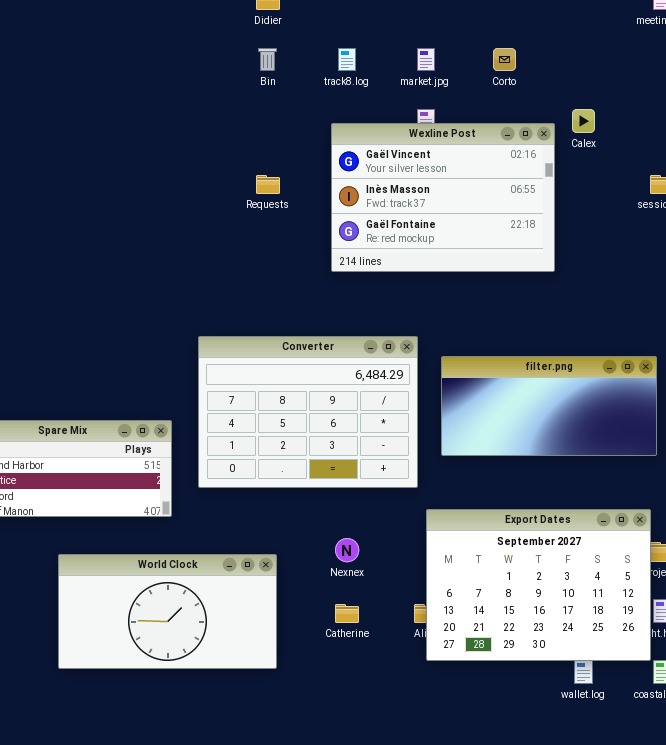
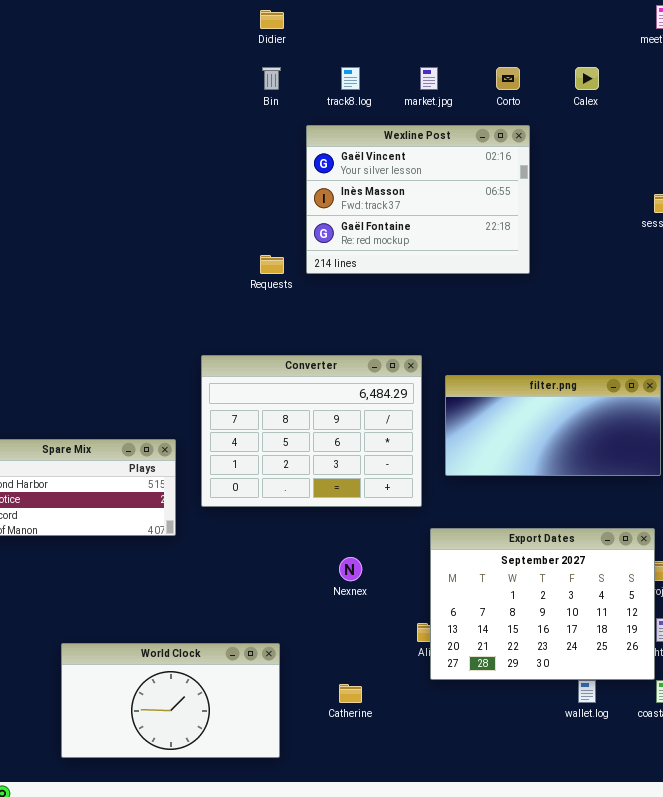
Calex: [572,109,595,133] -> [575,67,599,90], moved
Wexline Post: [331,123,555,272] -> [306,125,530,274], moved
Requests: [256,175,280,194] -> [260,255,284,274], moved
World Clock: [58,554,277,669] -> [61,643,280,758], moved
Catherine: [335,604,359,623] -> [339,684,362,703], moved

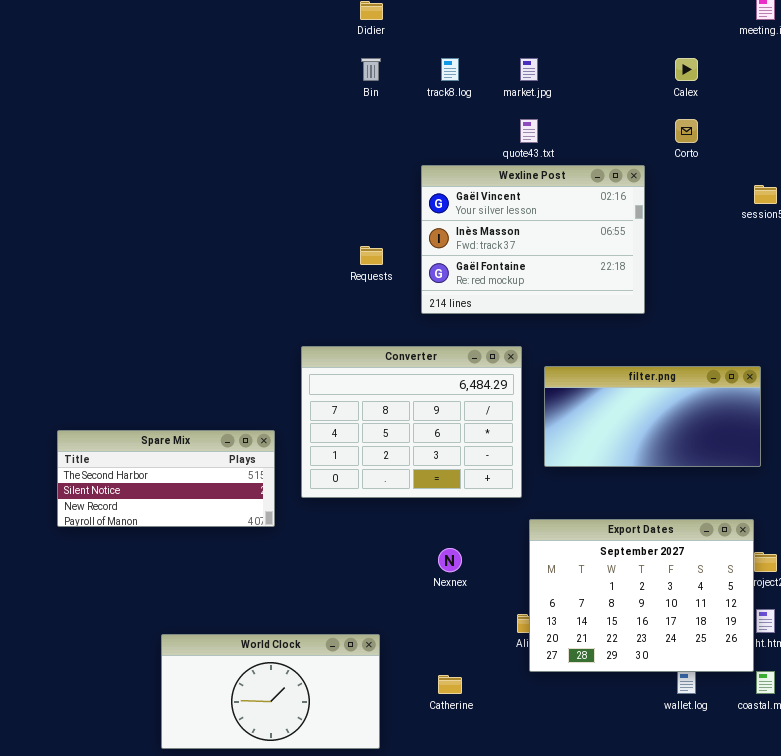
Corto: [496,67,520,90] -> [675,119,698,143], moved
Wexline Post: [306,125,530,274] -> [421,165,645,314], moved

